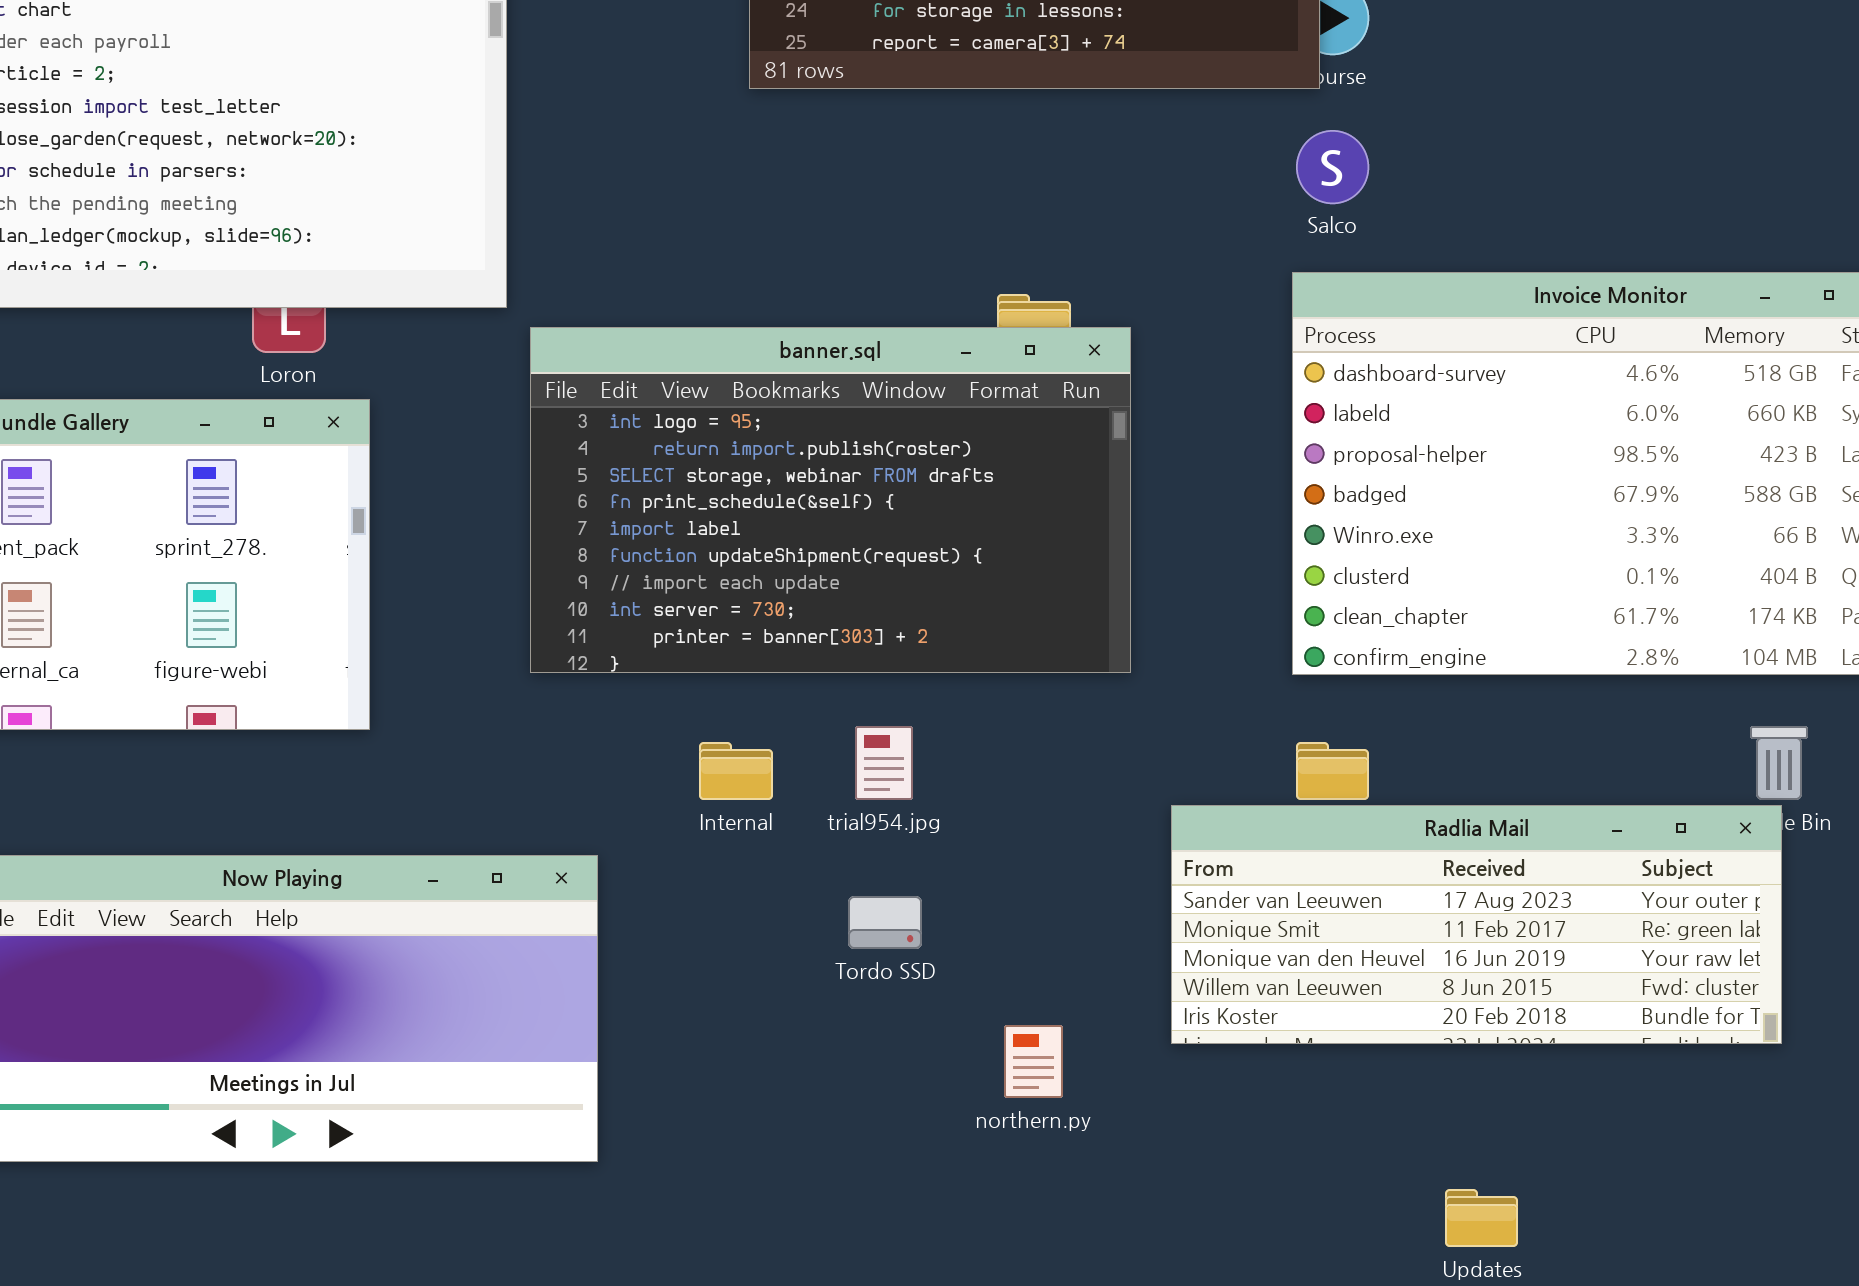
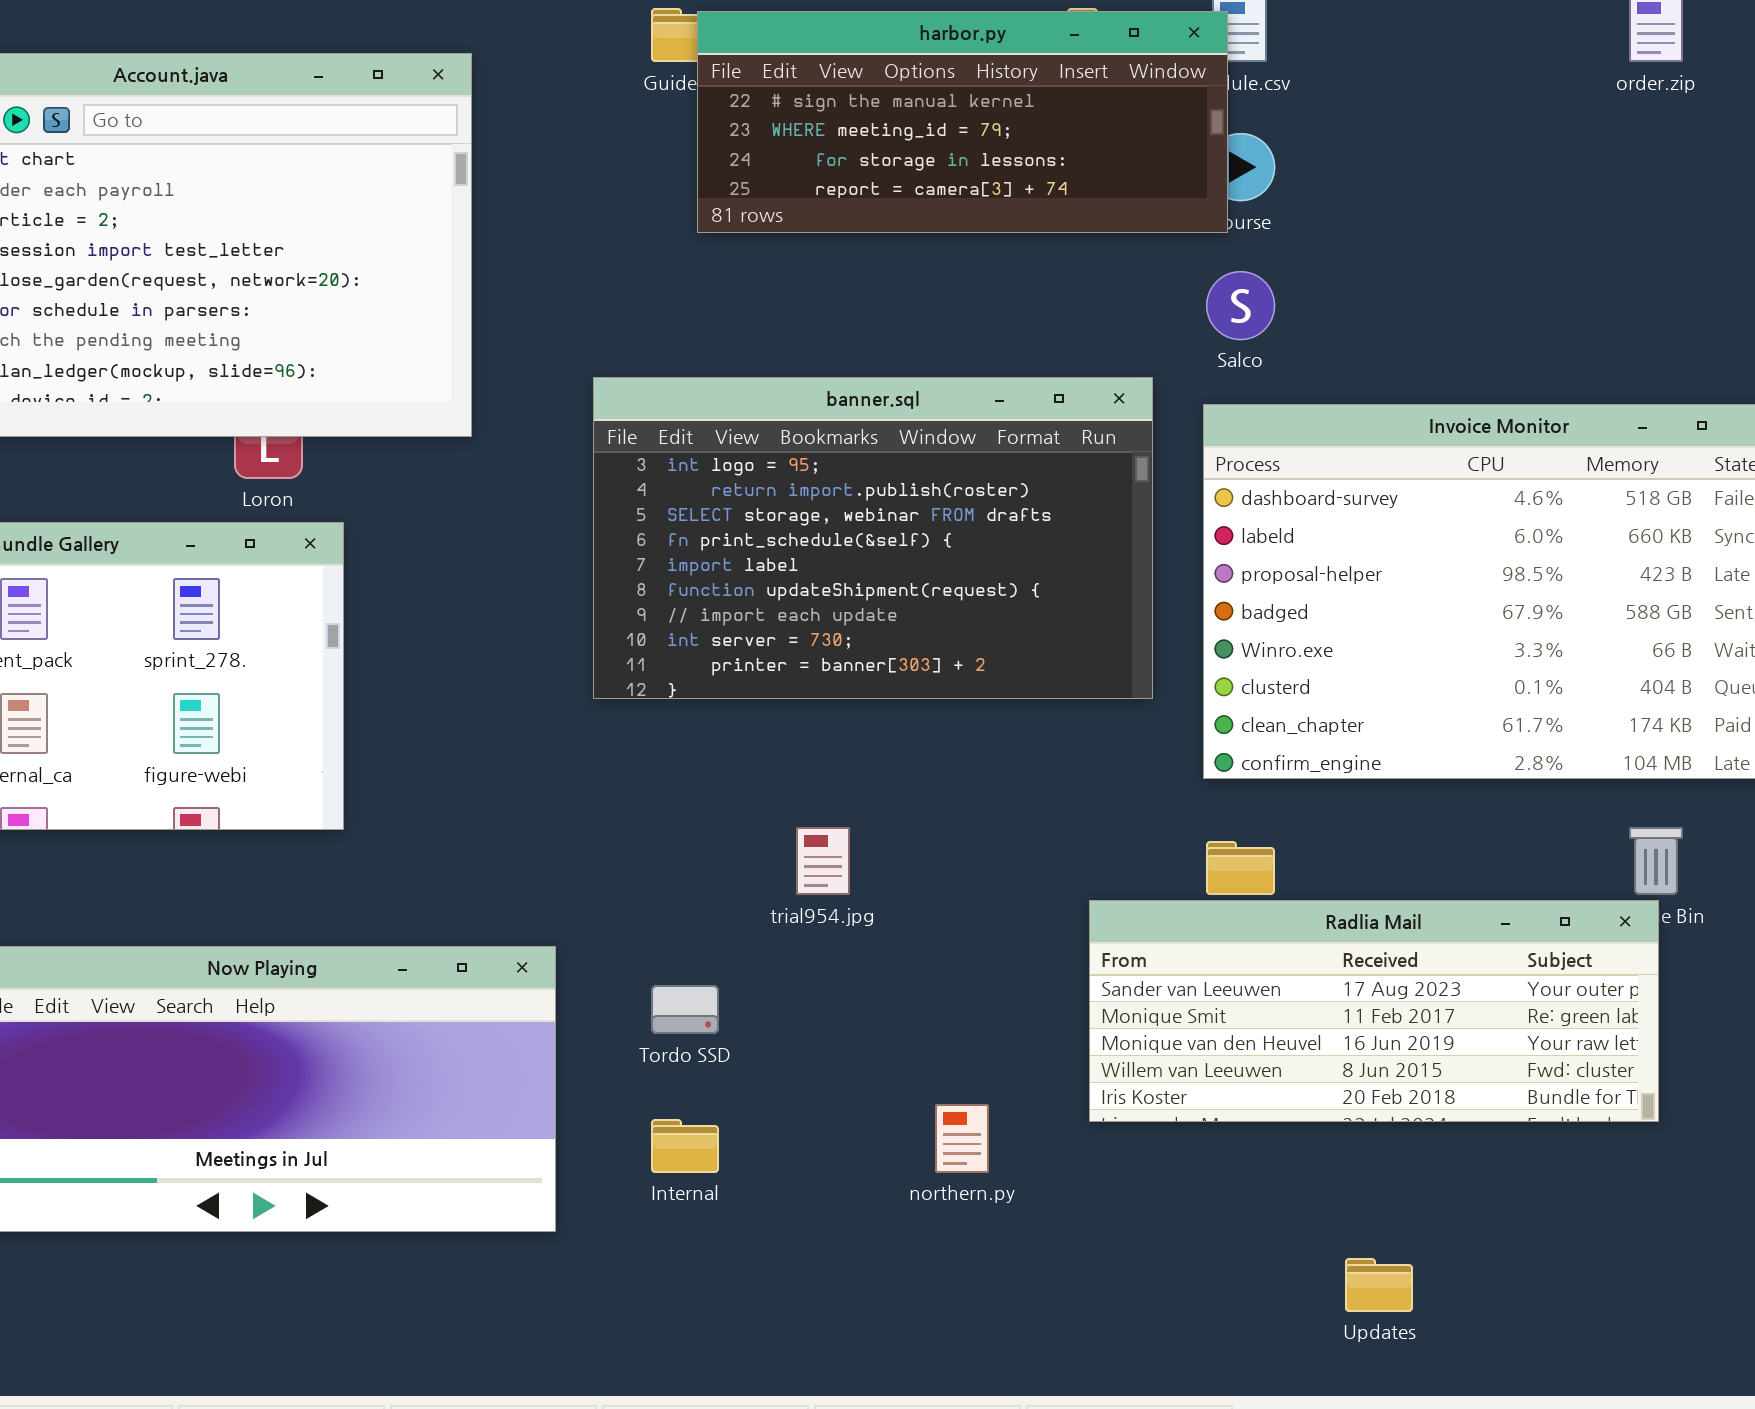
banner.sql: [530,327,1131,673] -> [593,377,1153,699], moved
Internal: [699,742,773,800] -> [651,1119,719,1173], moved
Tordo SSD: [848,896,922,949] -> [651,985,719,1034], moved

